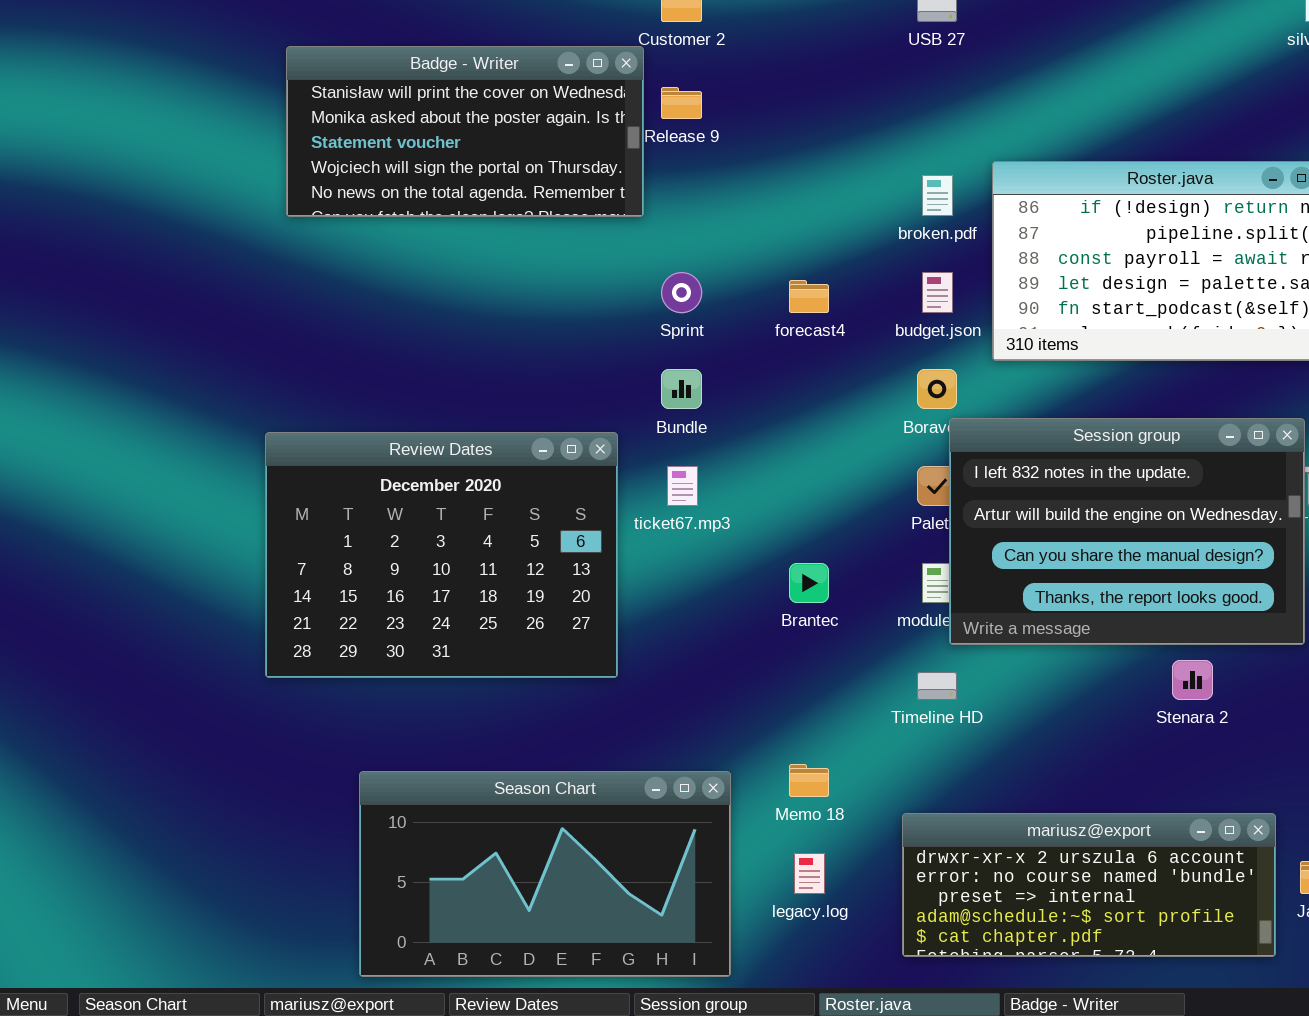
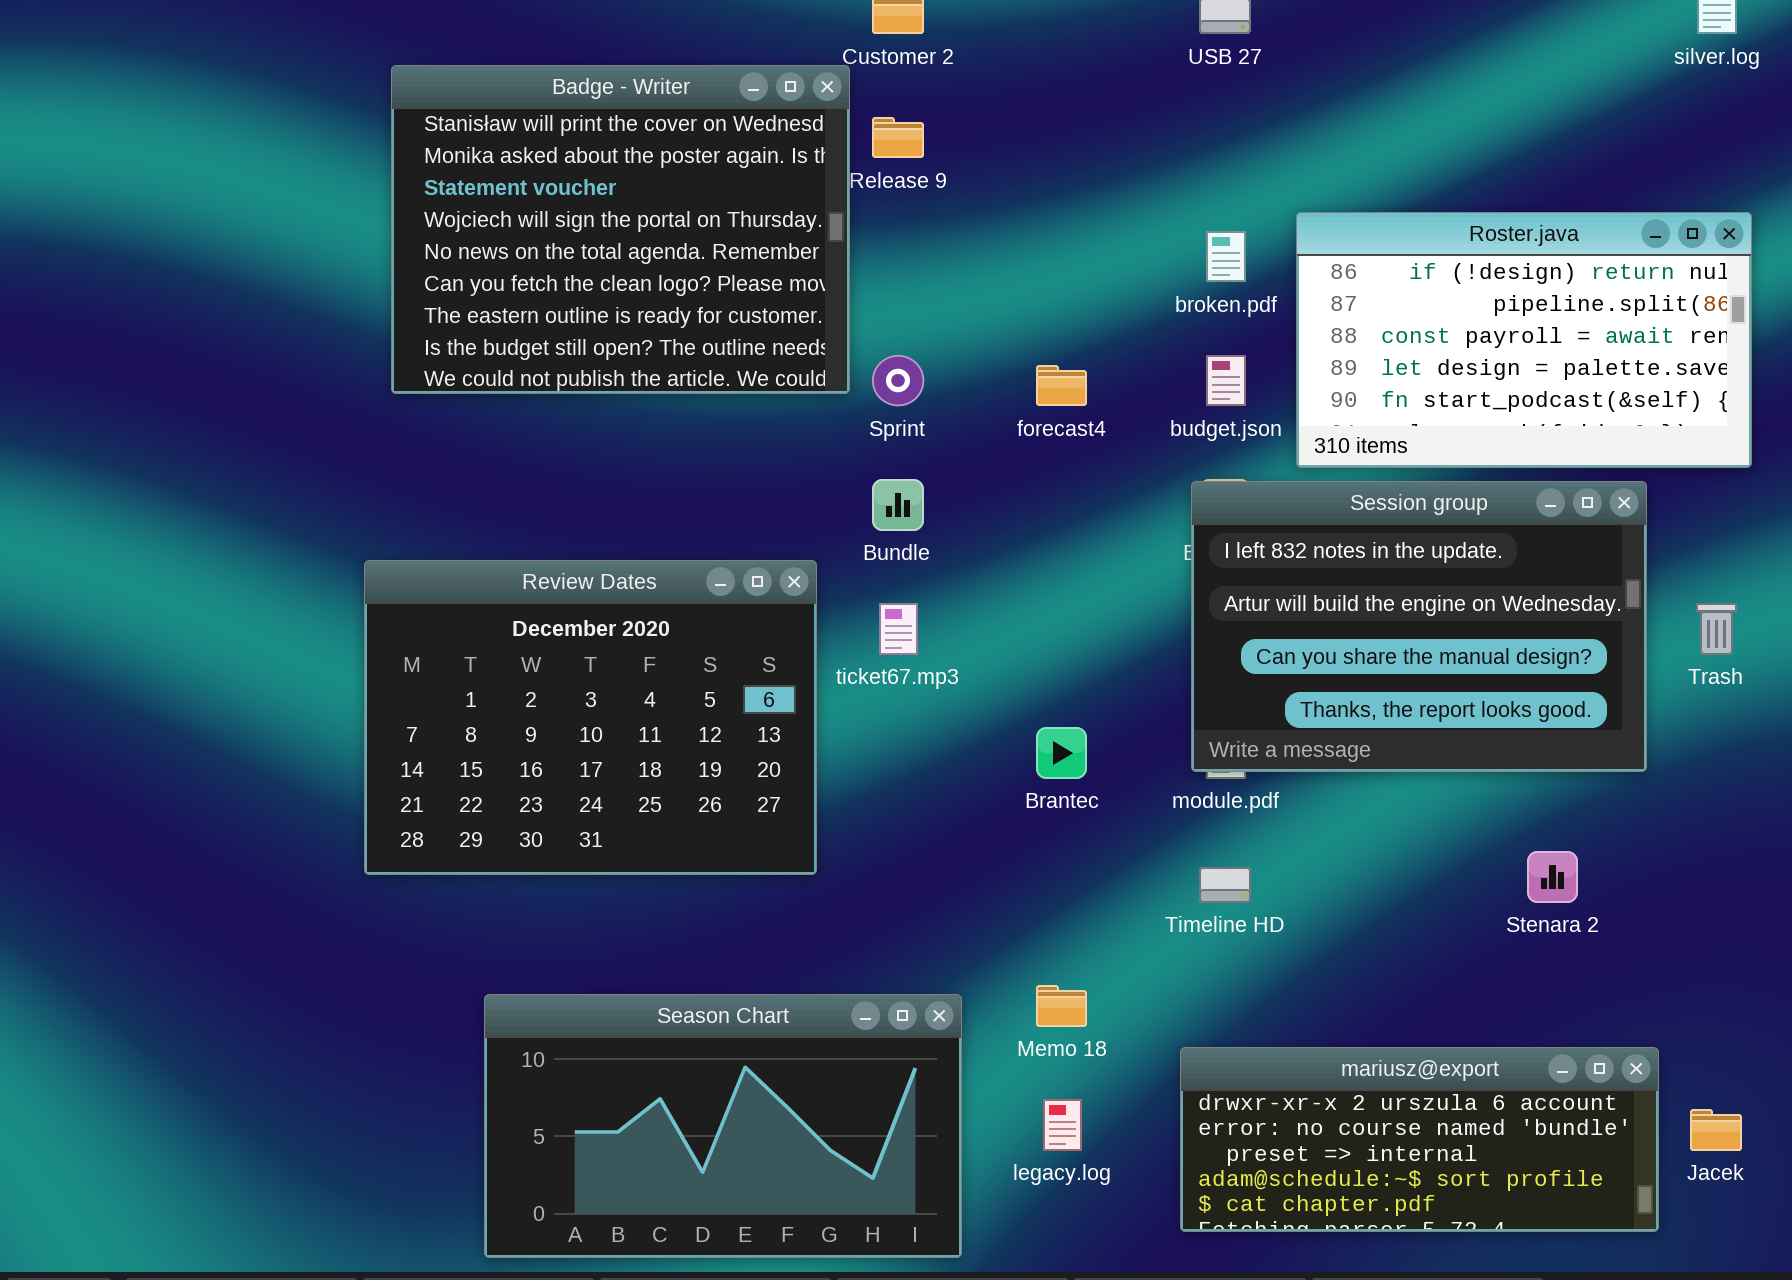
Badge - Writer: [286,46,644,217] -> [391,65,850,394], resized
Session group: [949,418,1305,645] -> [1191,481,1647,772], moved

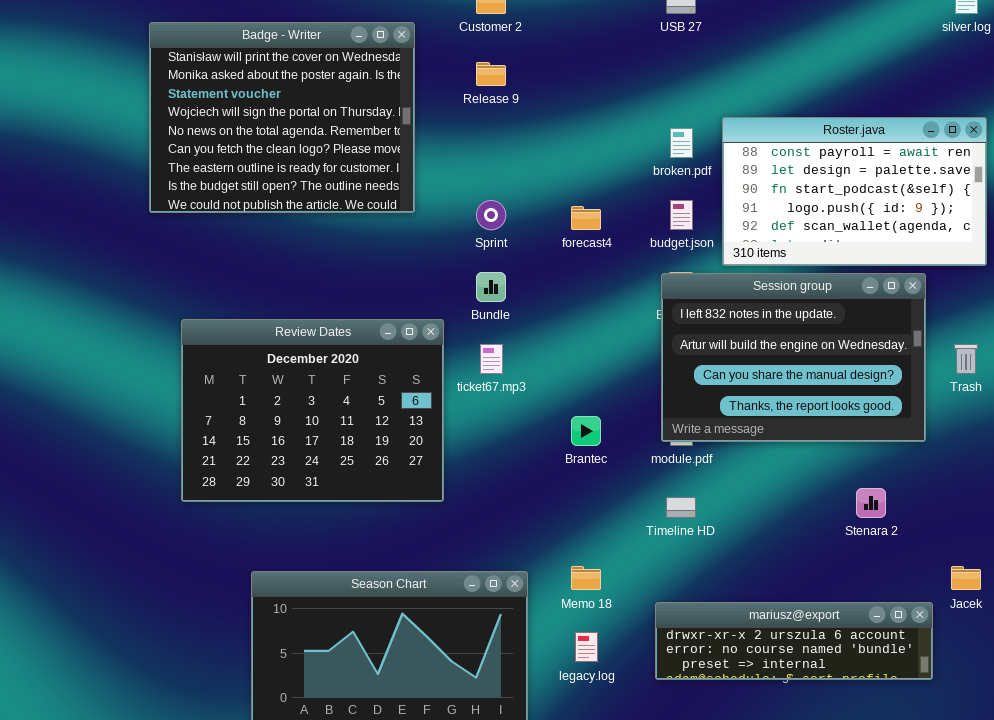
Badge - Writer: [391,65,850,394] -> [149,22,415,213], moved
Roster.java: [1296,212,1752,468] -> [722,117,987,266], scrolled down 2 rows
mariusz@export: [1180,1047,1659,1232] -> [655,602,933,680], resized
Jacek: [1690,1109,1742,1151] -> [951,566,981,590], moved

